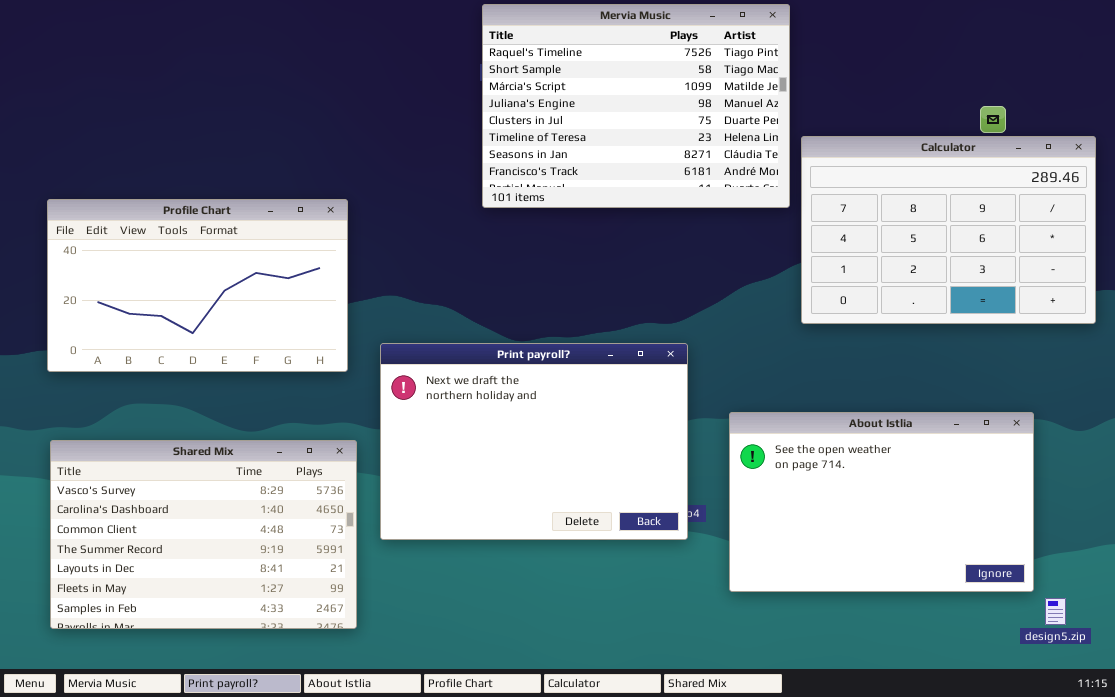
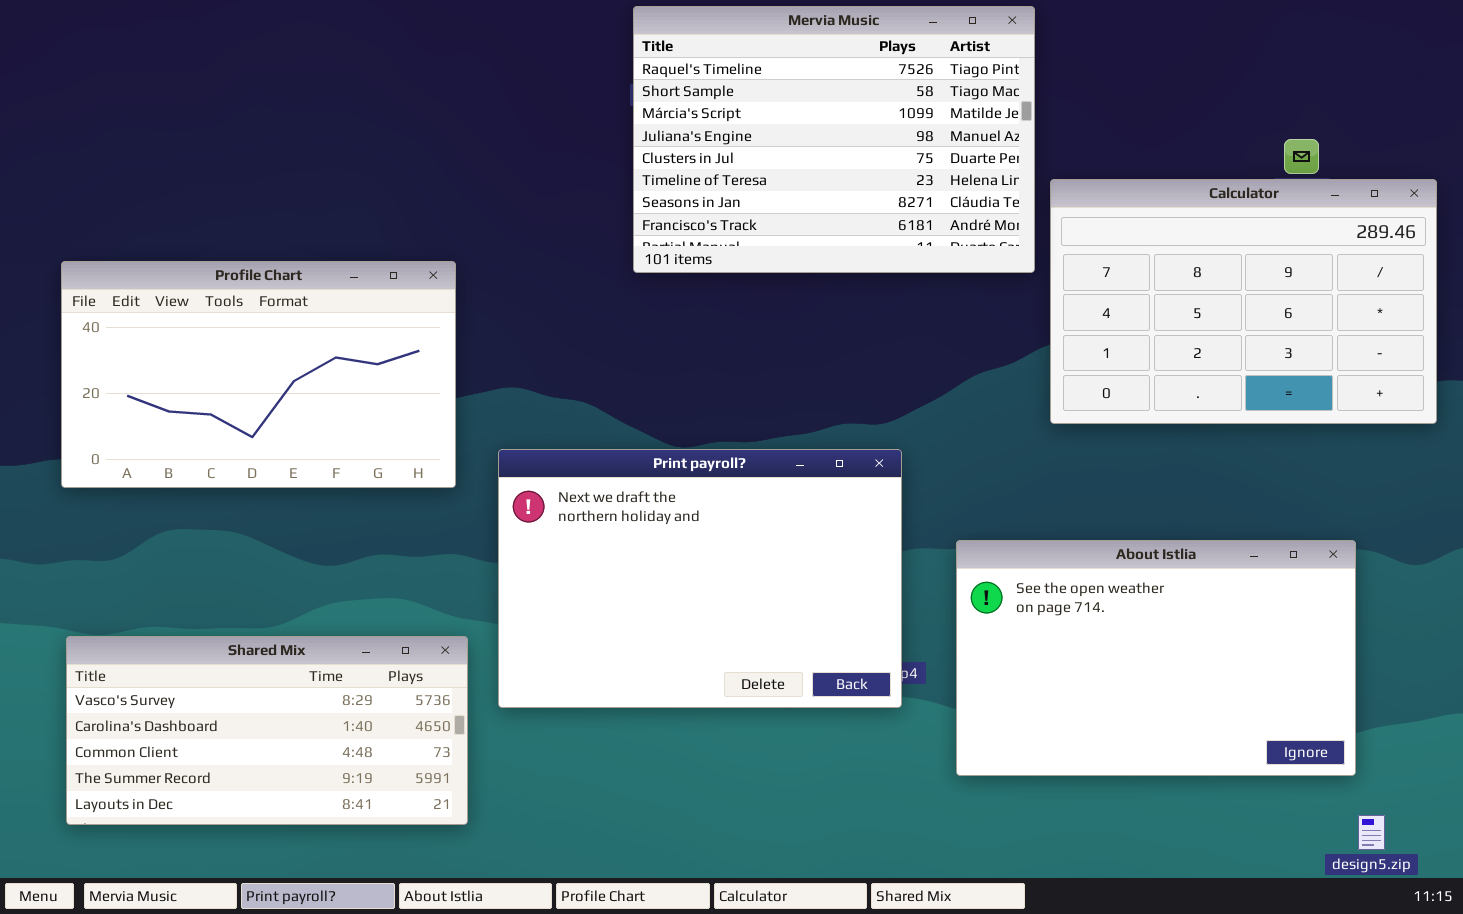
Shared Mix: [50,440,357,629] -> [66,636,468,825], resized
design5.zip: [1045,598,1066,625] -> [1358,815,1385,850], moved

